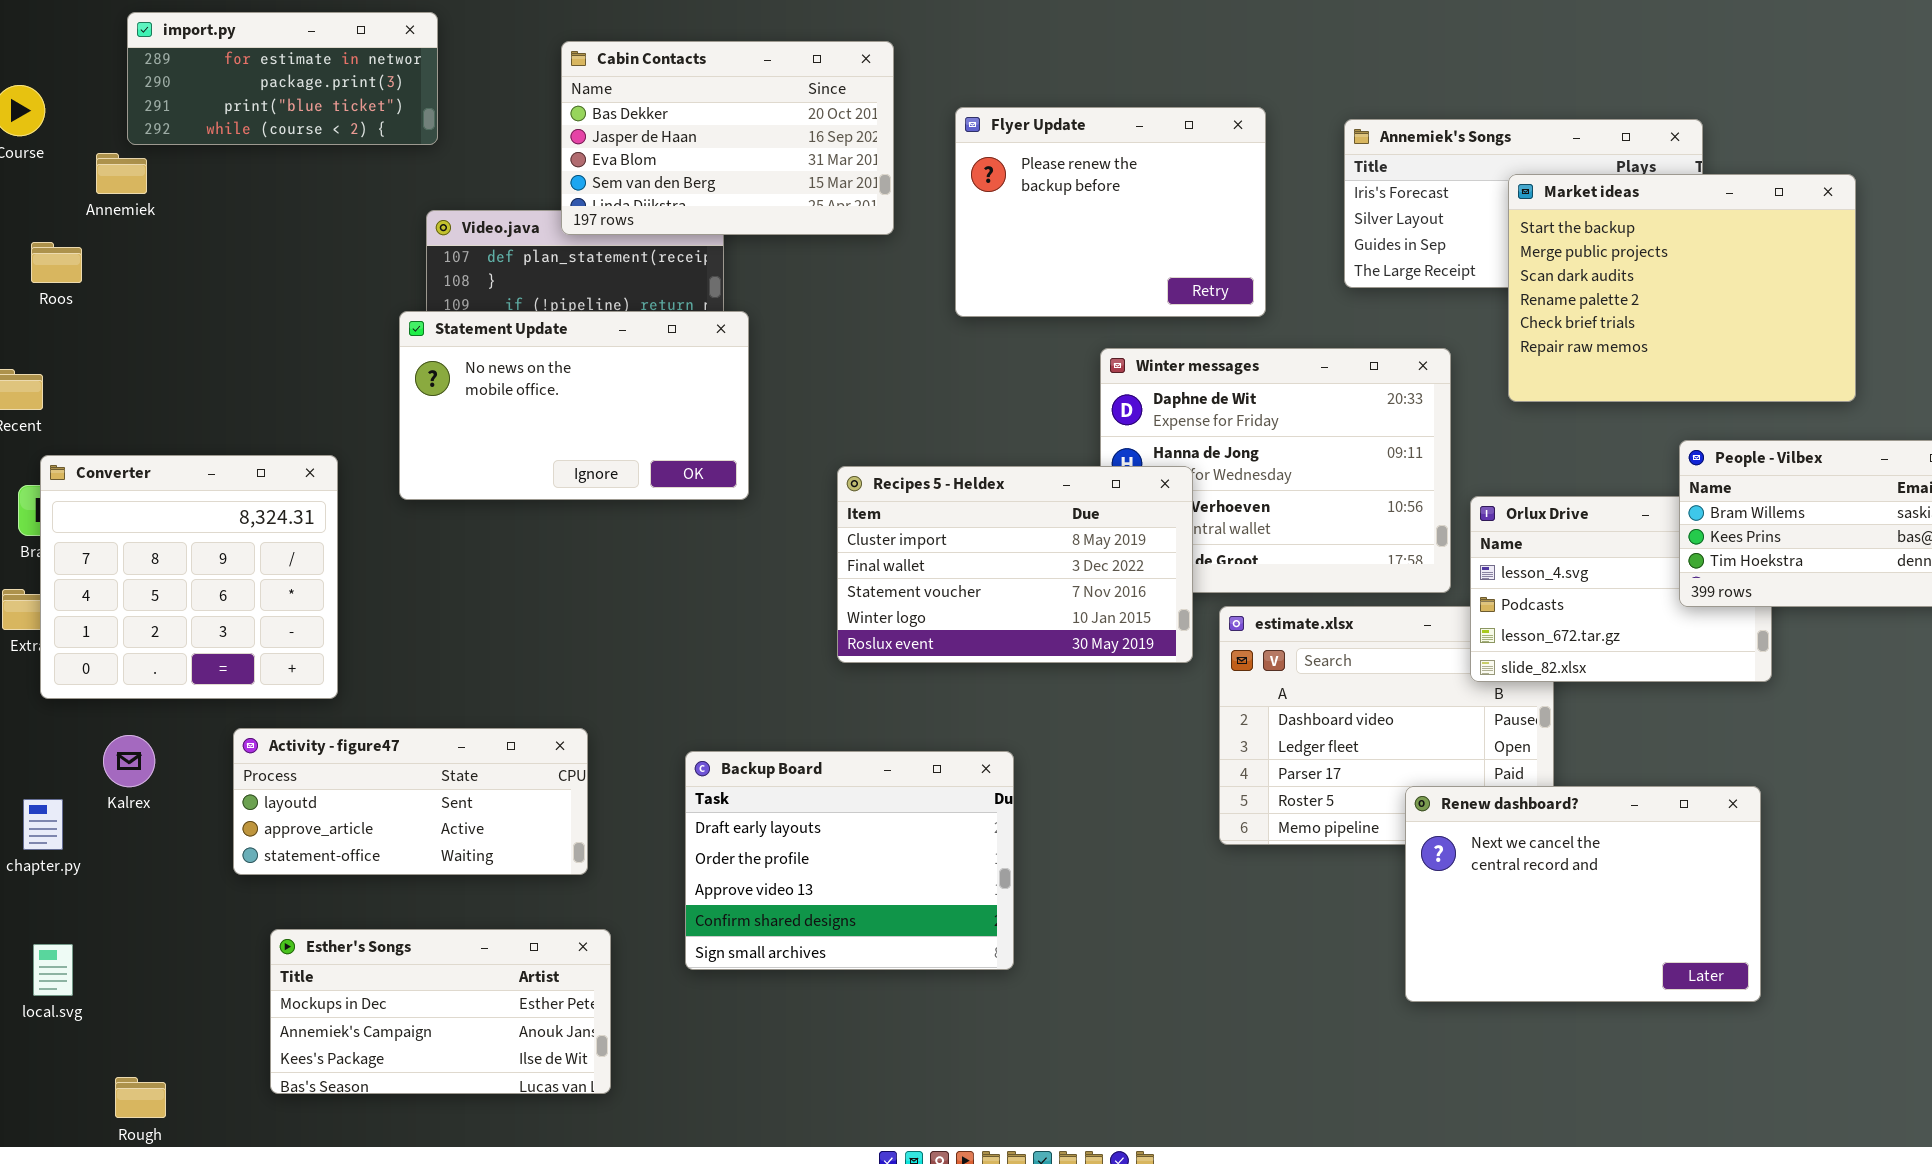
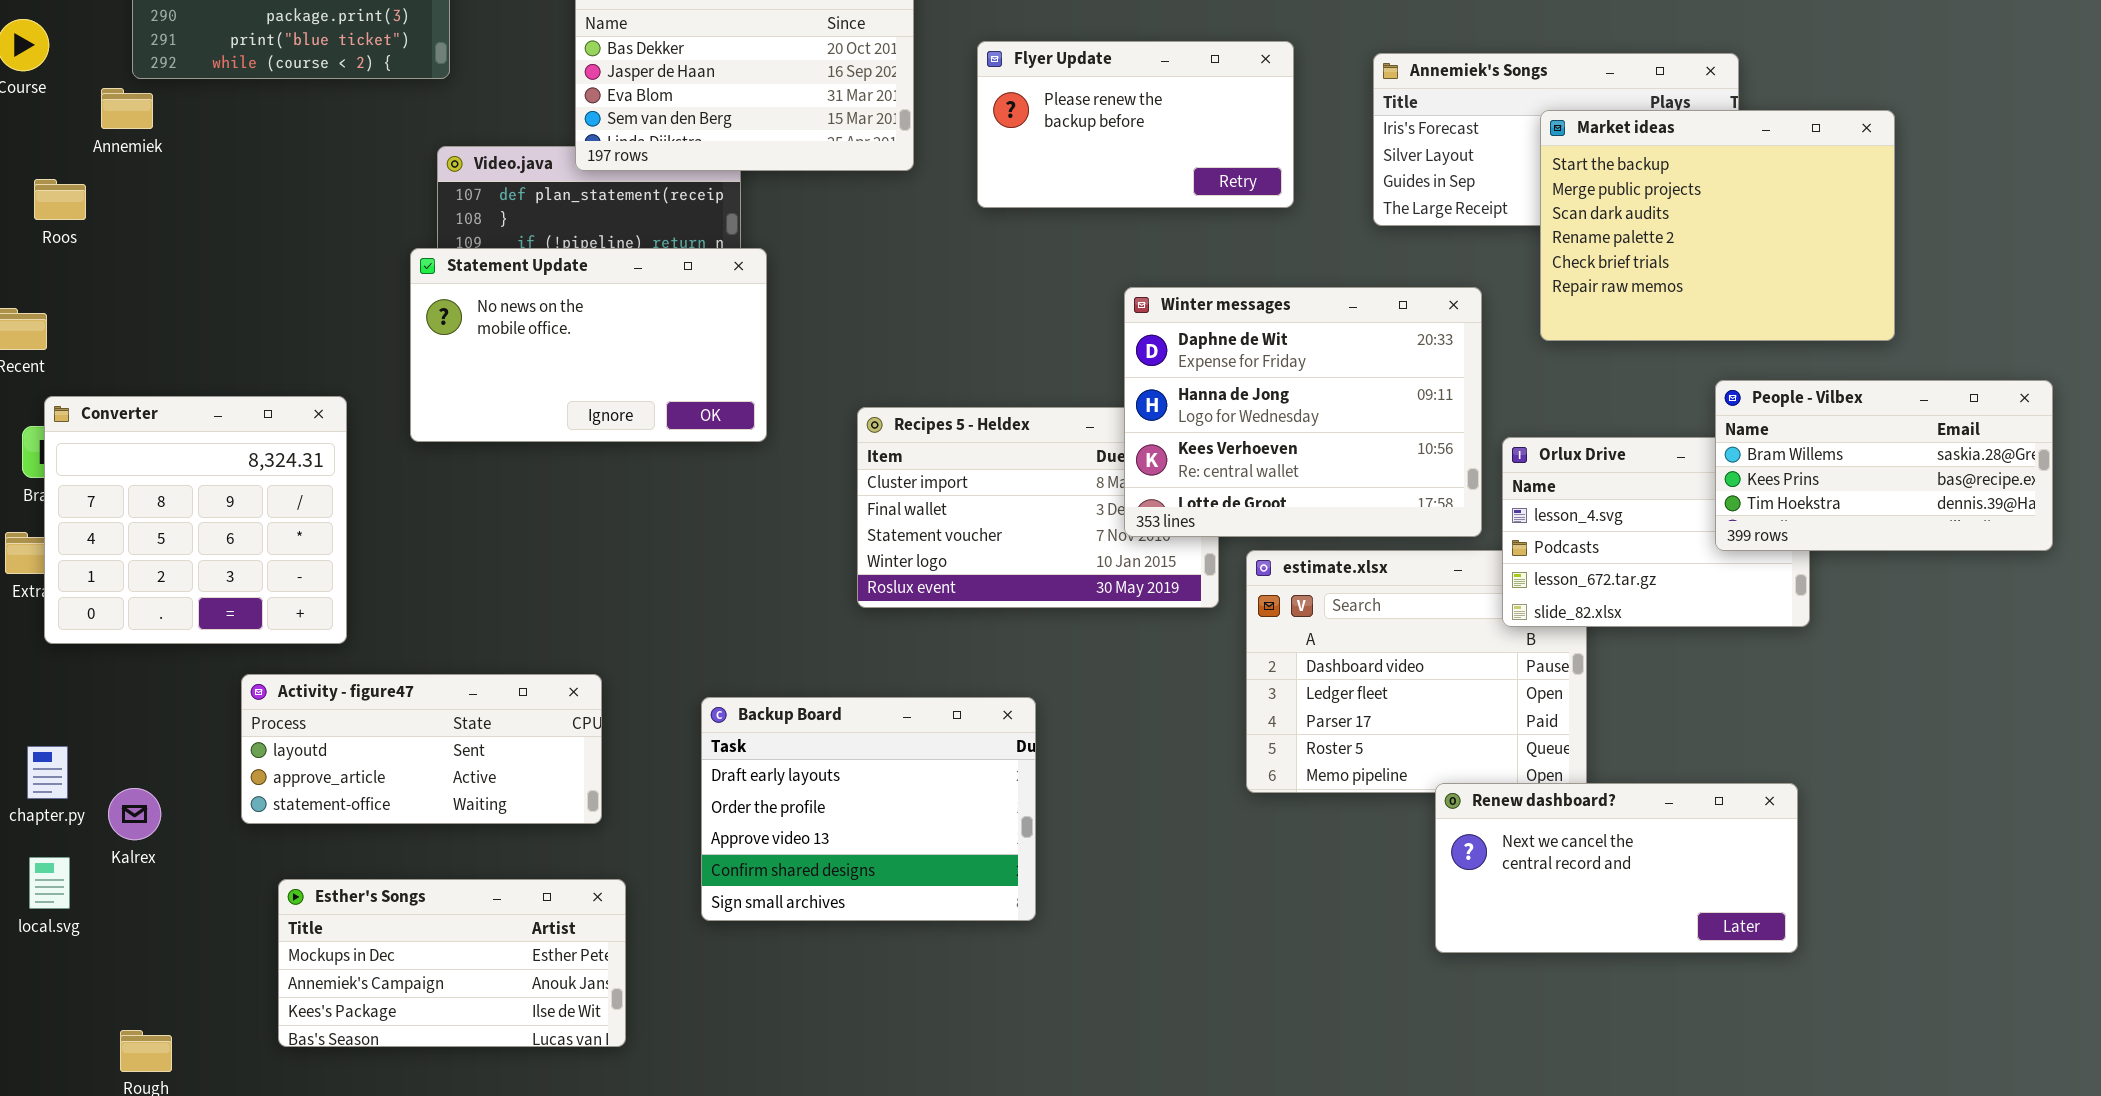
Flyer Update: [955,107,1266,317] -> [977,41,1294,208], resized
Winter messages: [1100,348,1451,593] -> [1124,287,1482,537], raised
Kalrex: [103,735,155,787] -> [108,788,161,840], moved
Renew dashboard?: [1405,786,1761,1002] -> [1435,783,1798,953], resized
local.svg: [33,944,73,996] -> [29,857,70,909], moved

